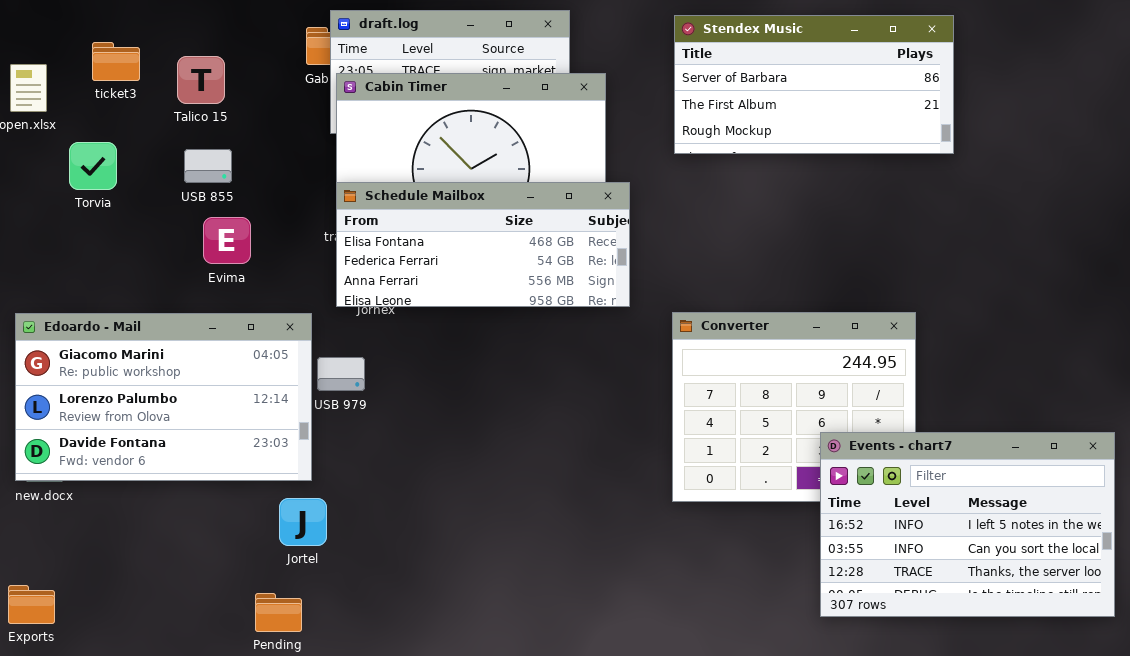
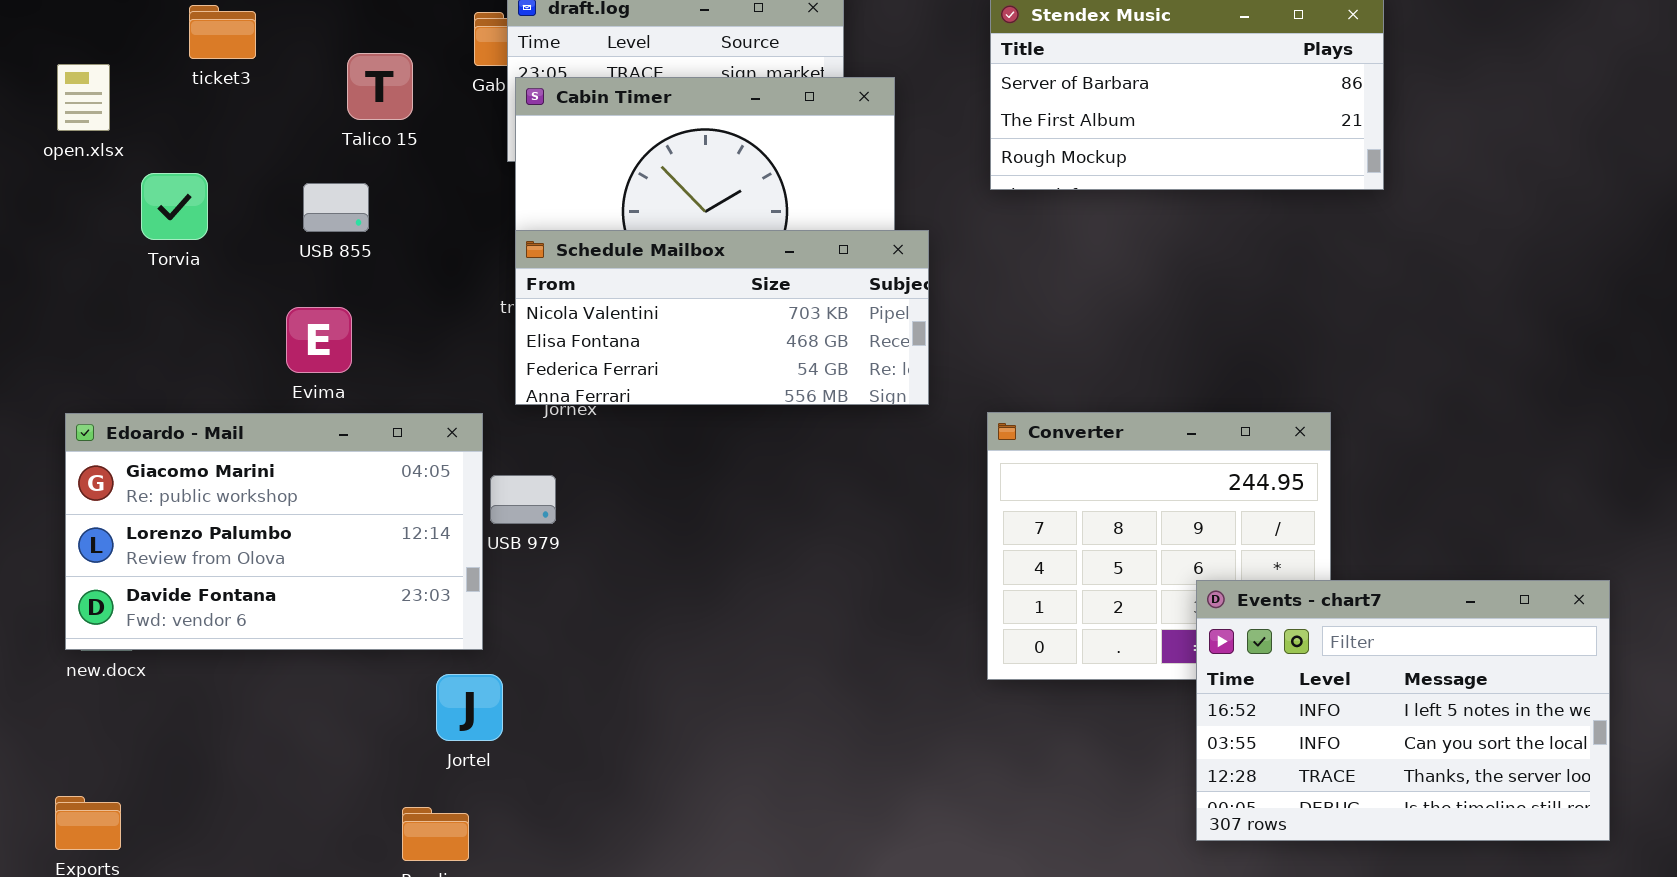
ticket3: [92,42,140,81] -> [189,5,256,59], moved
Talico 15: [177,56,225,104] -> [347,53,413,120], moved
Schedule Mailbox: [336,182,630,307] -> [515,230,929,405], scrolled up 1 row
Evima: [203,217,251,264] -> [286,307,352,373], moved

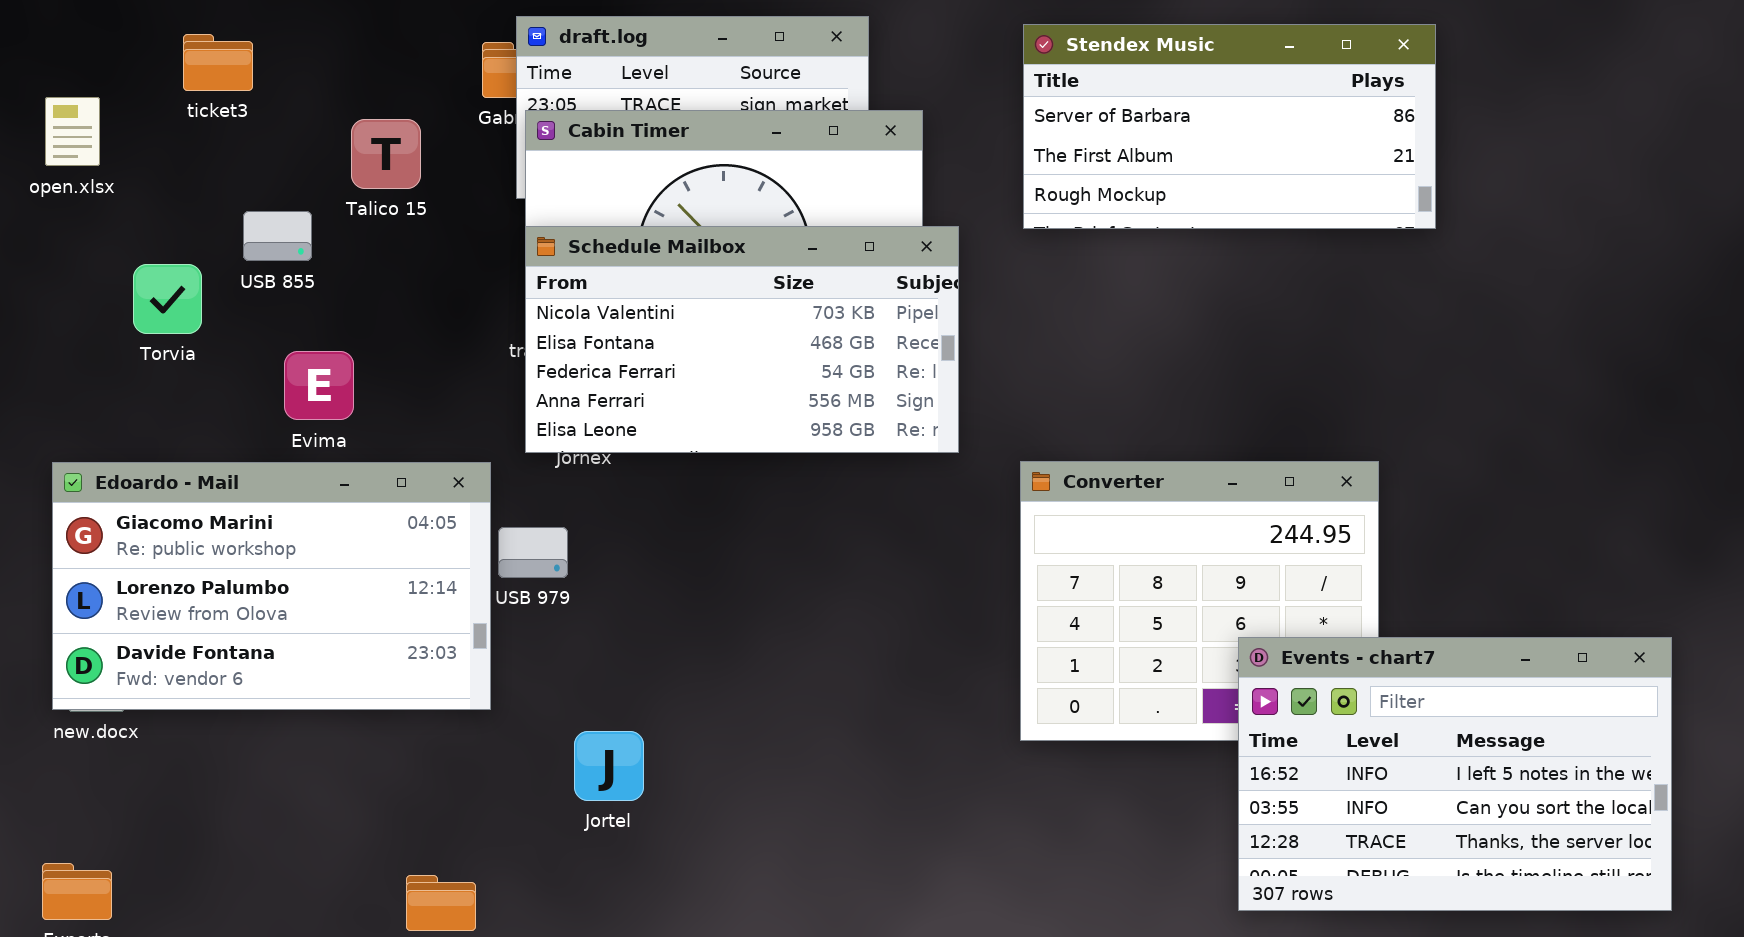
Talico 15: [347,53,413,120] -> [351,119,421,189], moved
Torvia: [141,173,208,240] -> [133,264,202,334], moved
USB 855: [303,183,369,232] -> [243,211,312,261], moved
Schedule Mailbox: [515,230,929,405] -> [525,226,959,453], resized
Jortel: [436,674,503,741] -> [574,731,644,801], moved

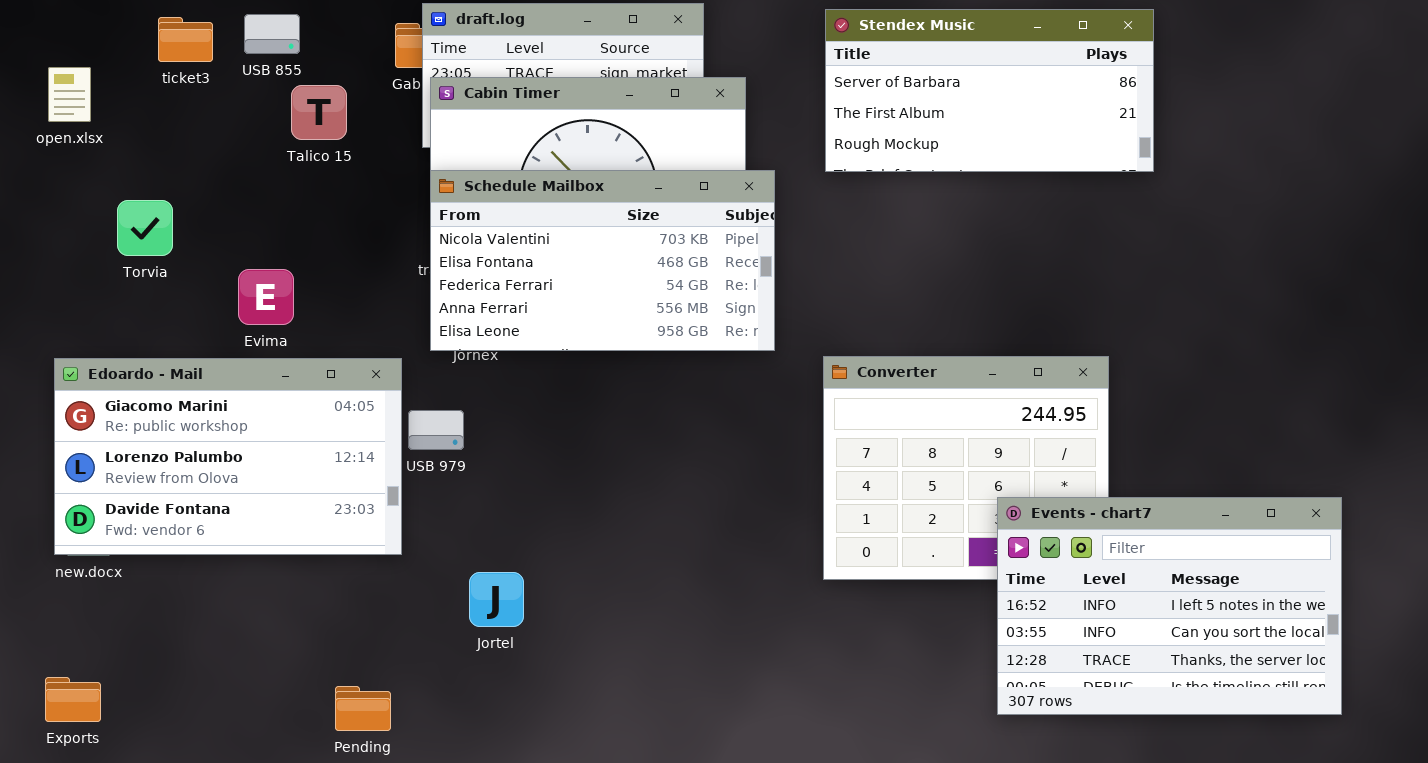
USB 855: [243,211,312,261] -> [244,14,300,54], moved

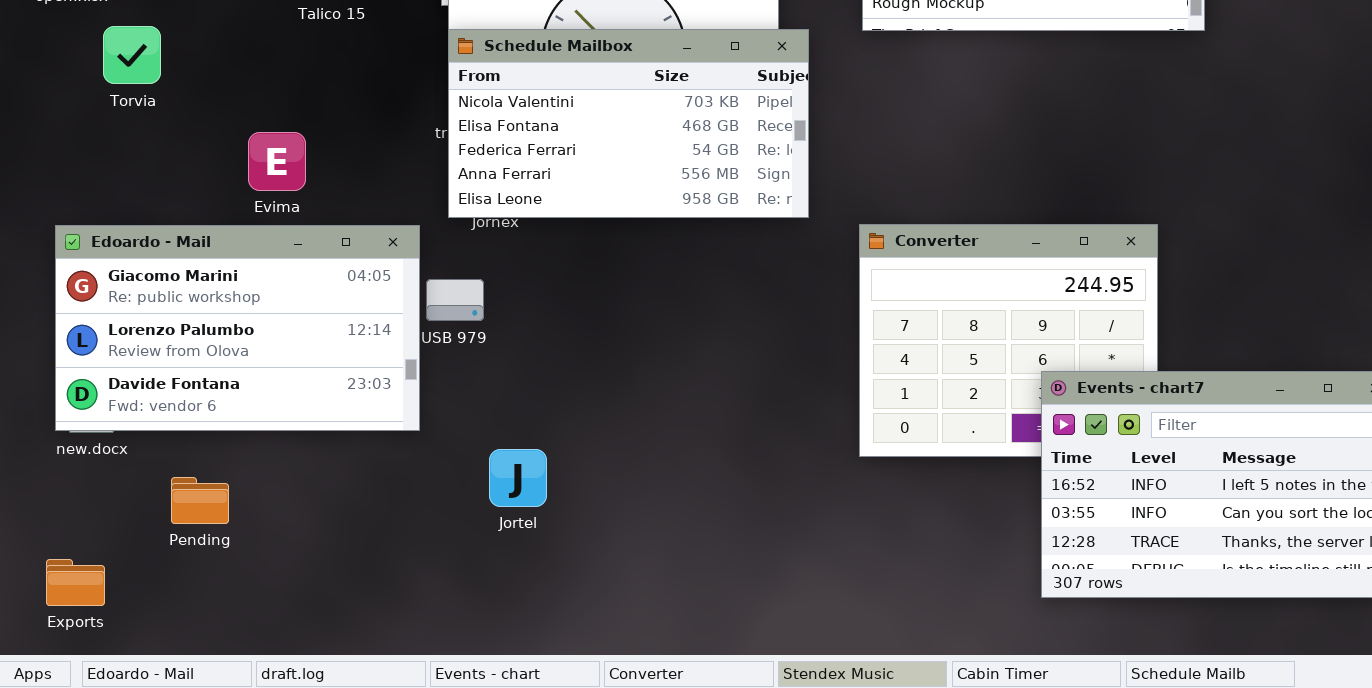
Torvia: [117,200,173,256] -> [103,26,161,84], moved
Pending: [335,686,391,731] -> [171,477,229,524], moved

